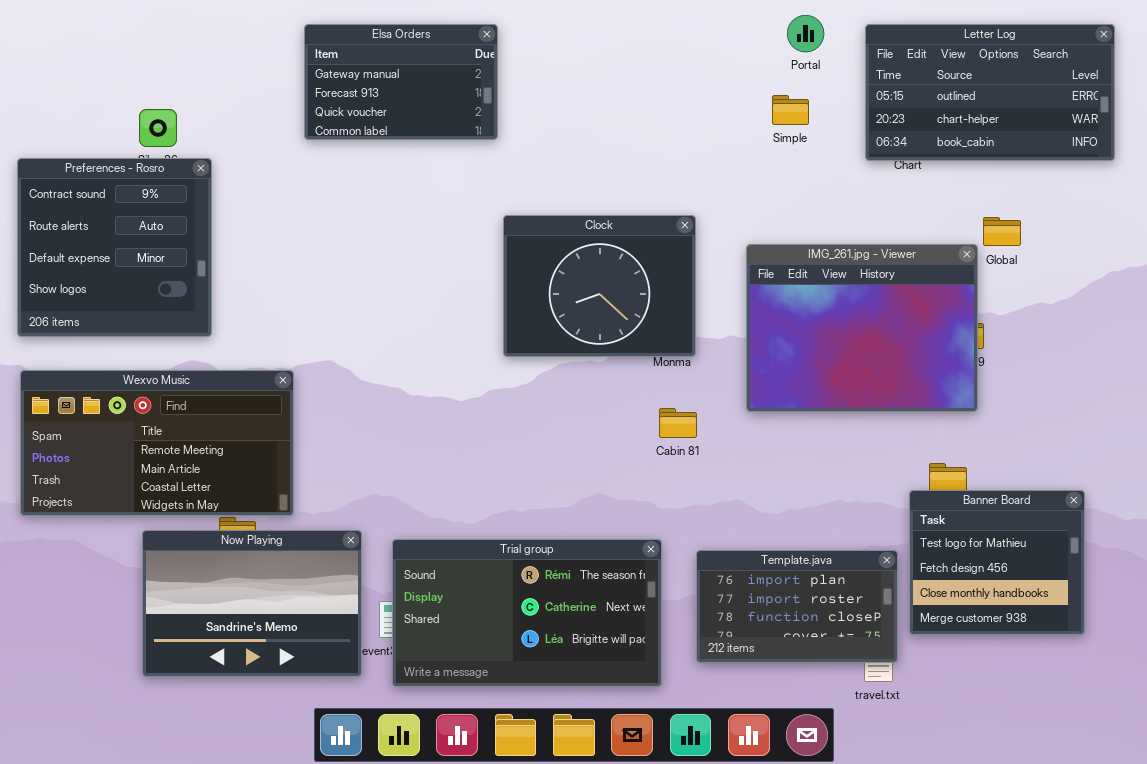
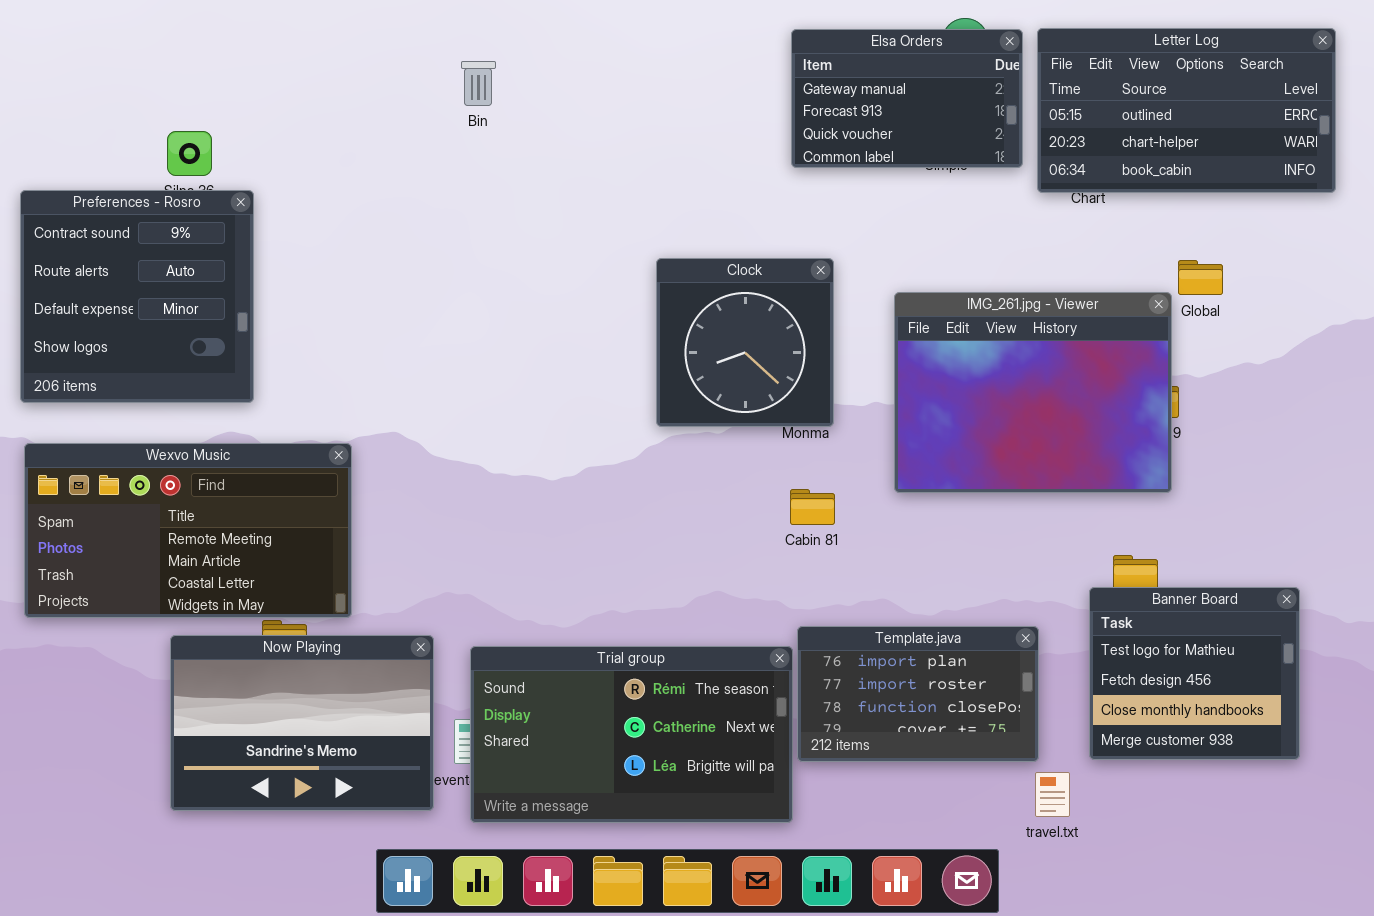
Elsa Orders: [304,24,498,140] -> [791,29,1023,168], moved
Clock: [503,215,696,357] -> [656,258,834,427], resized
Template.java: [696,550,898,663] -> [797,626,1039,762], moved

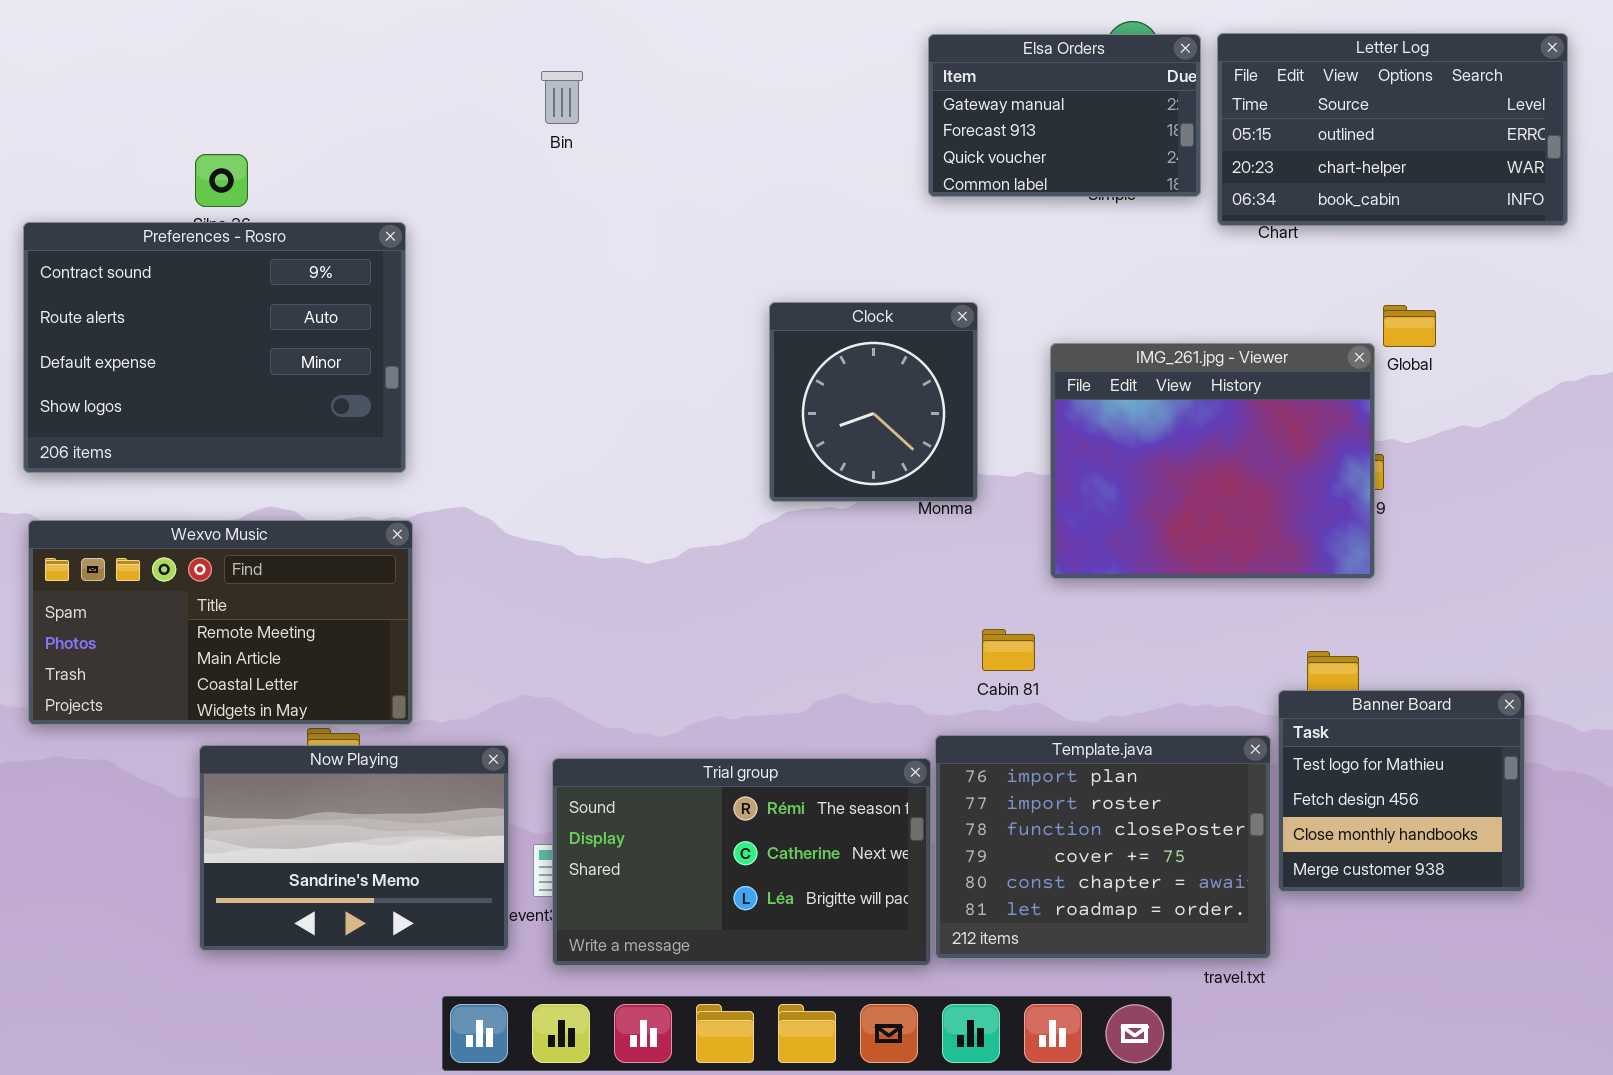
Preferences - Rosro: [20,190,254,403] -> [23,222,406,473], resized
Cabin 81: [790,489,835,525] -> [982,629,1035,671], moved
Template.java: [797,626,1039,762] -> [935,735,1271,959], resized

